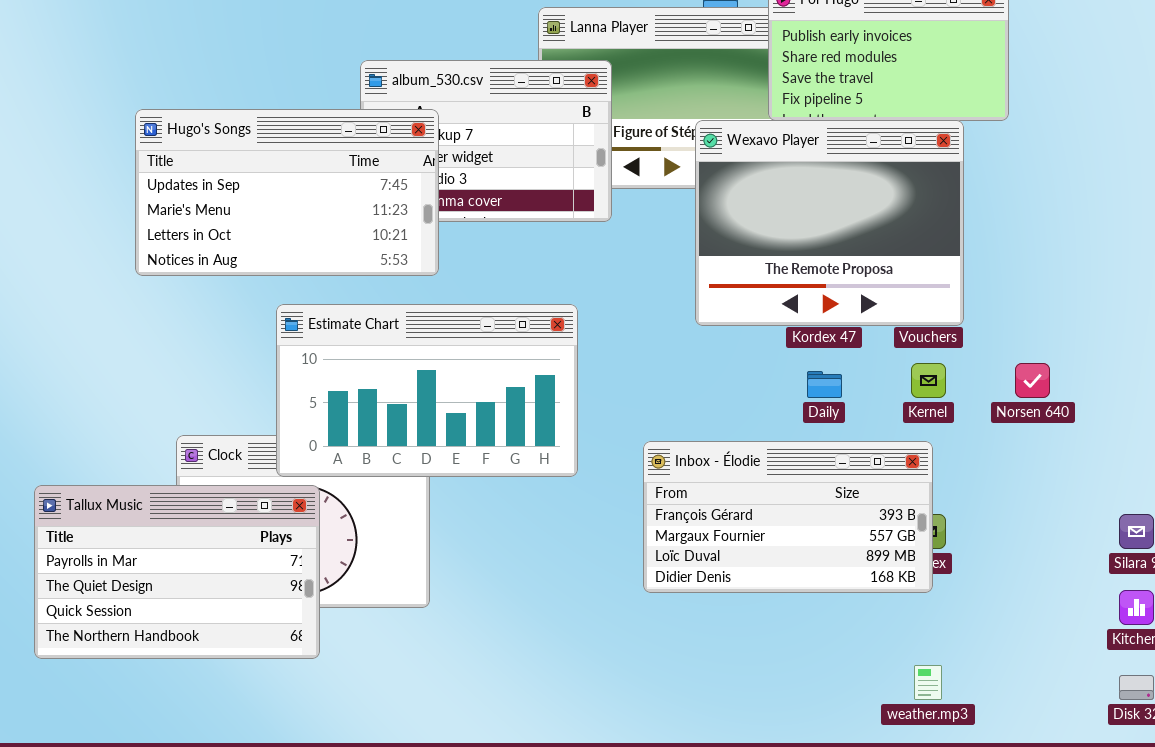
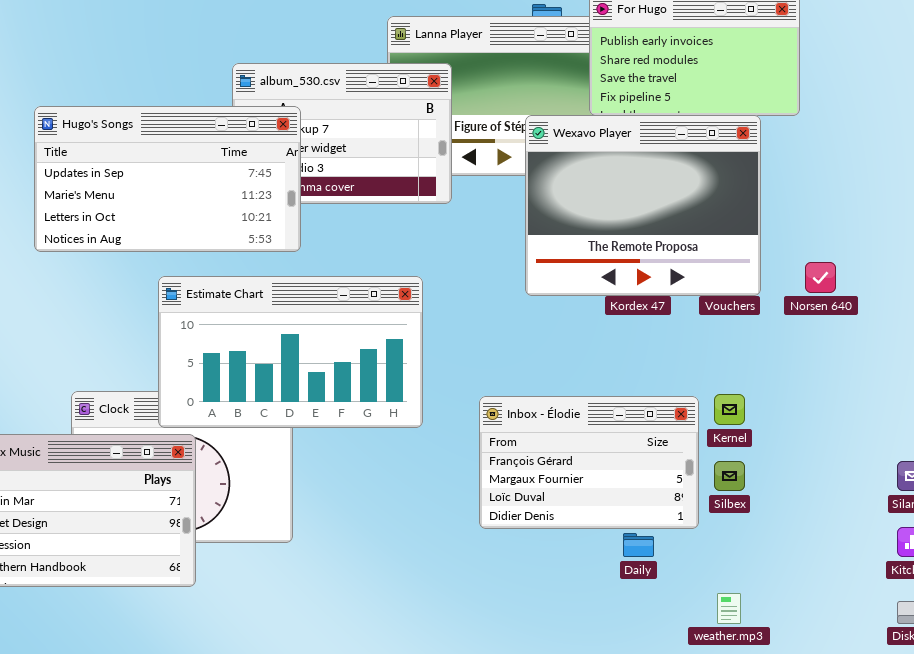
Kernel: [911,363,946,398] -> [714,394,745,425], moved
Norsen 640: [1015,363,1050,398] -> [805,262,836,293], moved
Daily: [807,371,842,398] -> [623,533,654,557], moved
Inbox - Élodie: [643,441,933,593] -> [479,396,699,529], resized

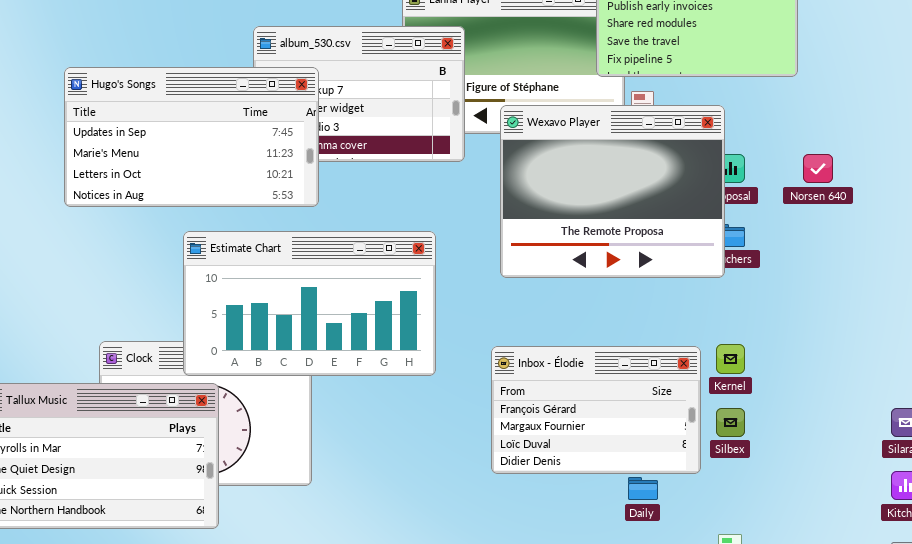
Wexavo Player: [525,115,761,296] -> [500,105,725,278], moved
Norsen 640: [805,262,836,293] -> [803,154,833,183], moved

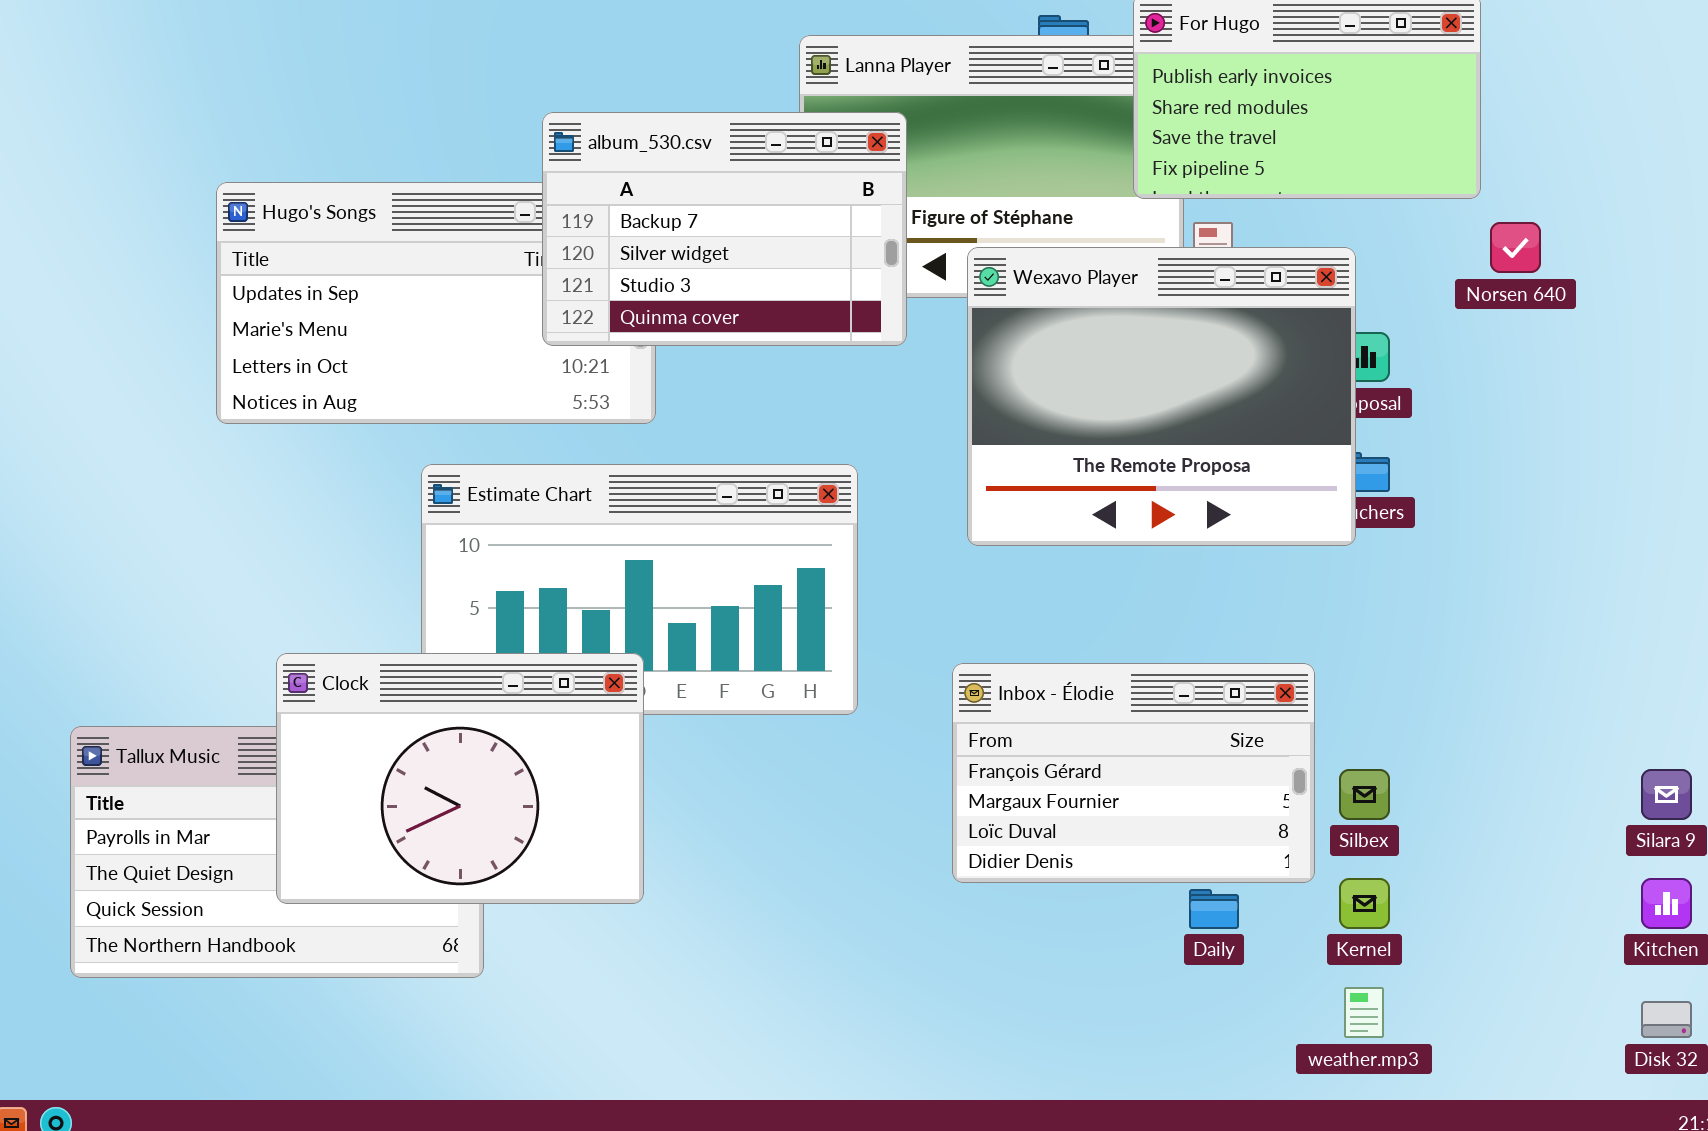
album_530.csv: [253,26,465,162] -> [542,112,907,346], raised
Norsen 640: [803,154,833,183] -> [1490,222,1541,273], moved
Clock: [99,341,312,486] -> [276,653,644,904], raised
Kernel: [716,344,745,374] -> [1339,878,1390,929], moved

